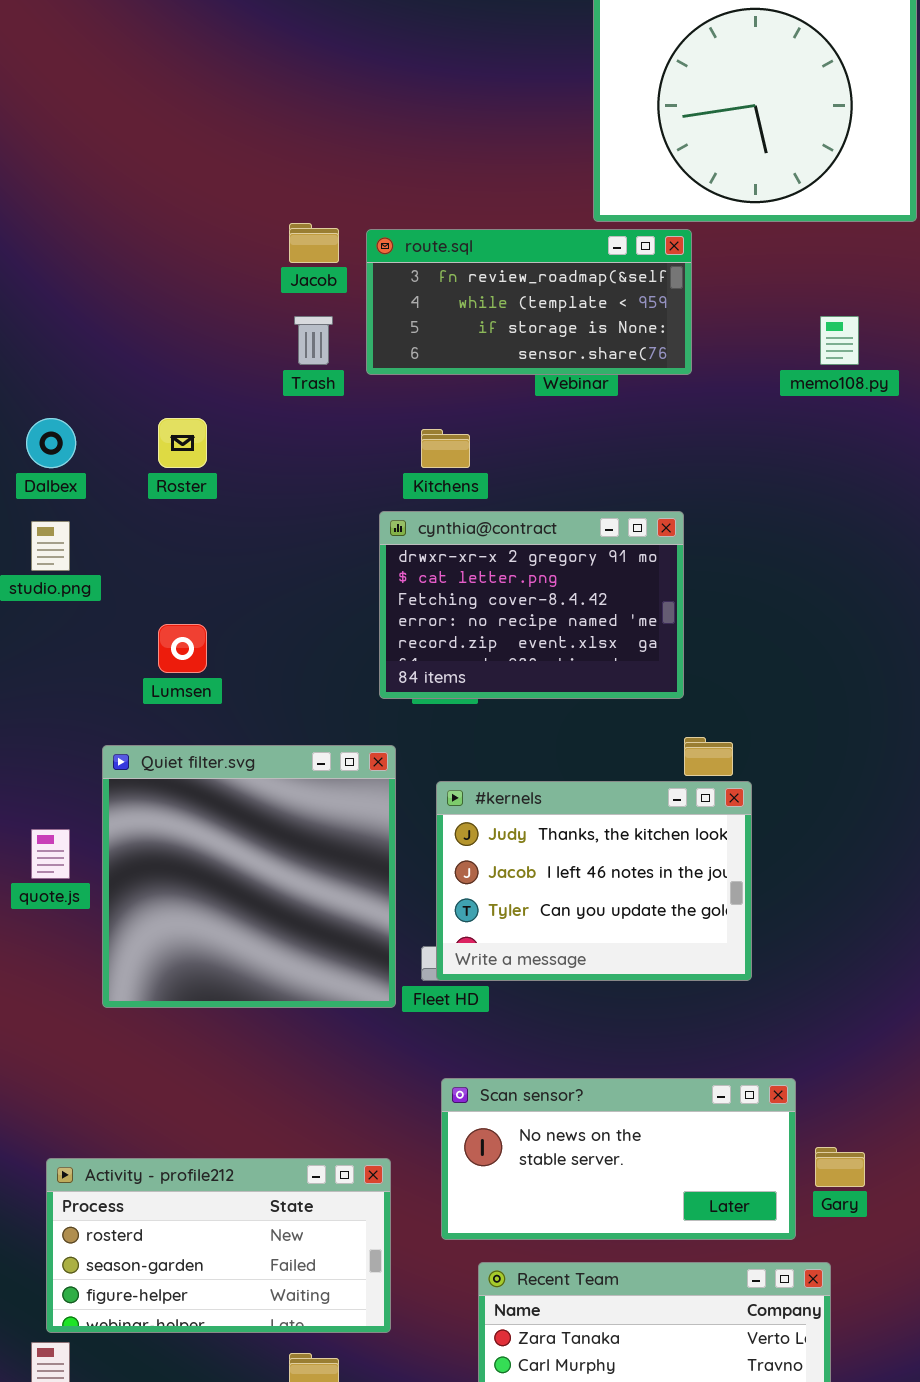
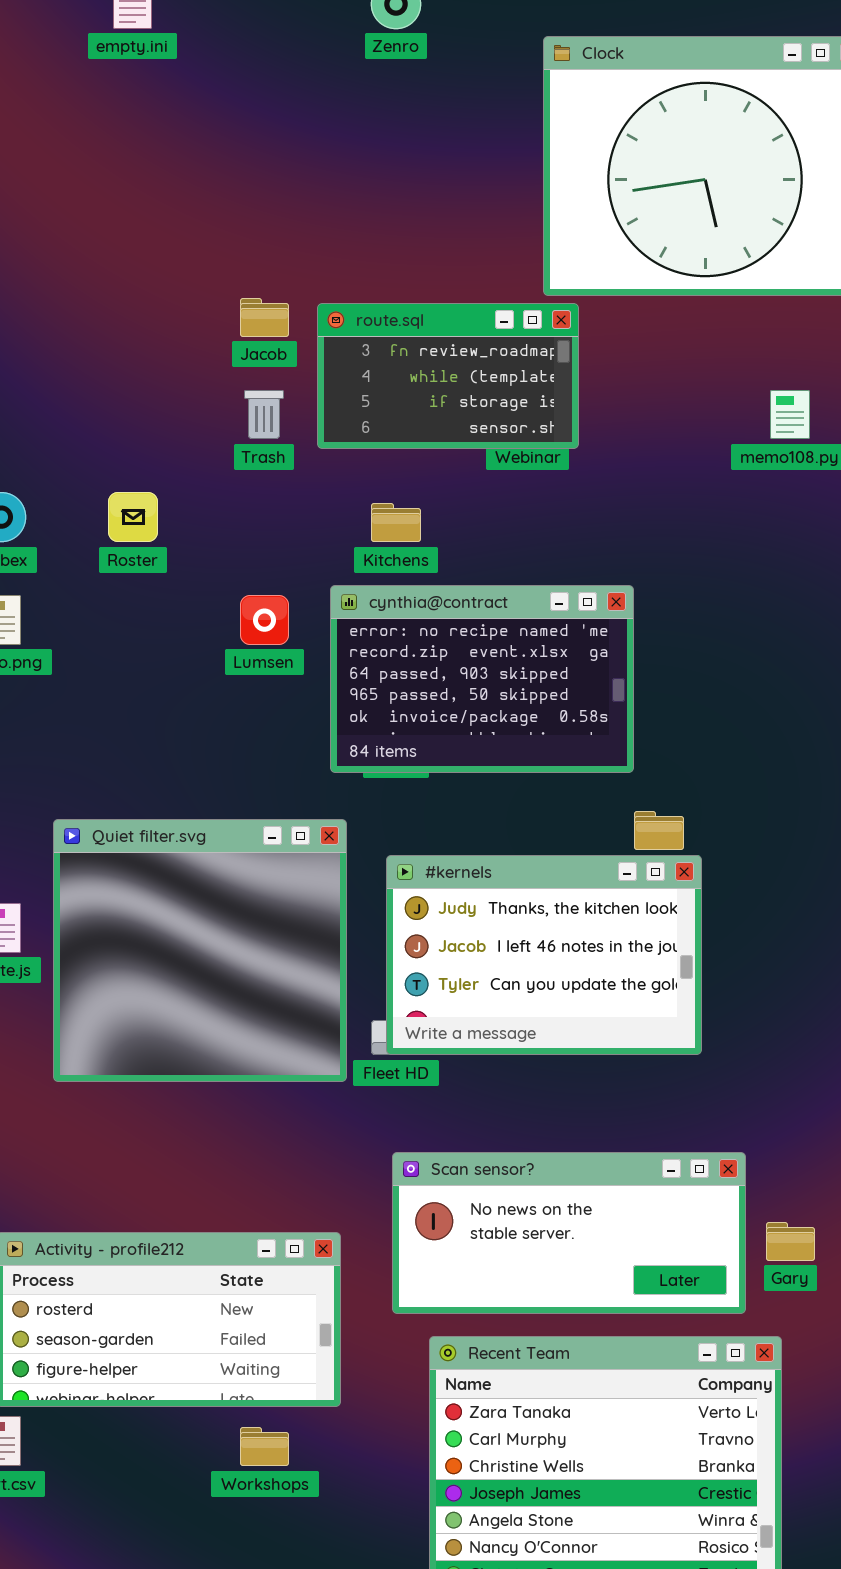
route.sql: [366,229,692,375] -> [317,303,579,449], resized
cynthia@contract: [379,511,684,699] -> [330,585,634,773], scrolled down 3 rows
Lumsen: [158,624,207,673] -> [240,595,289,645], moved

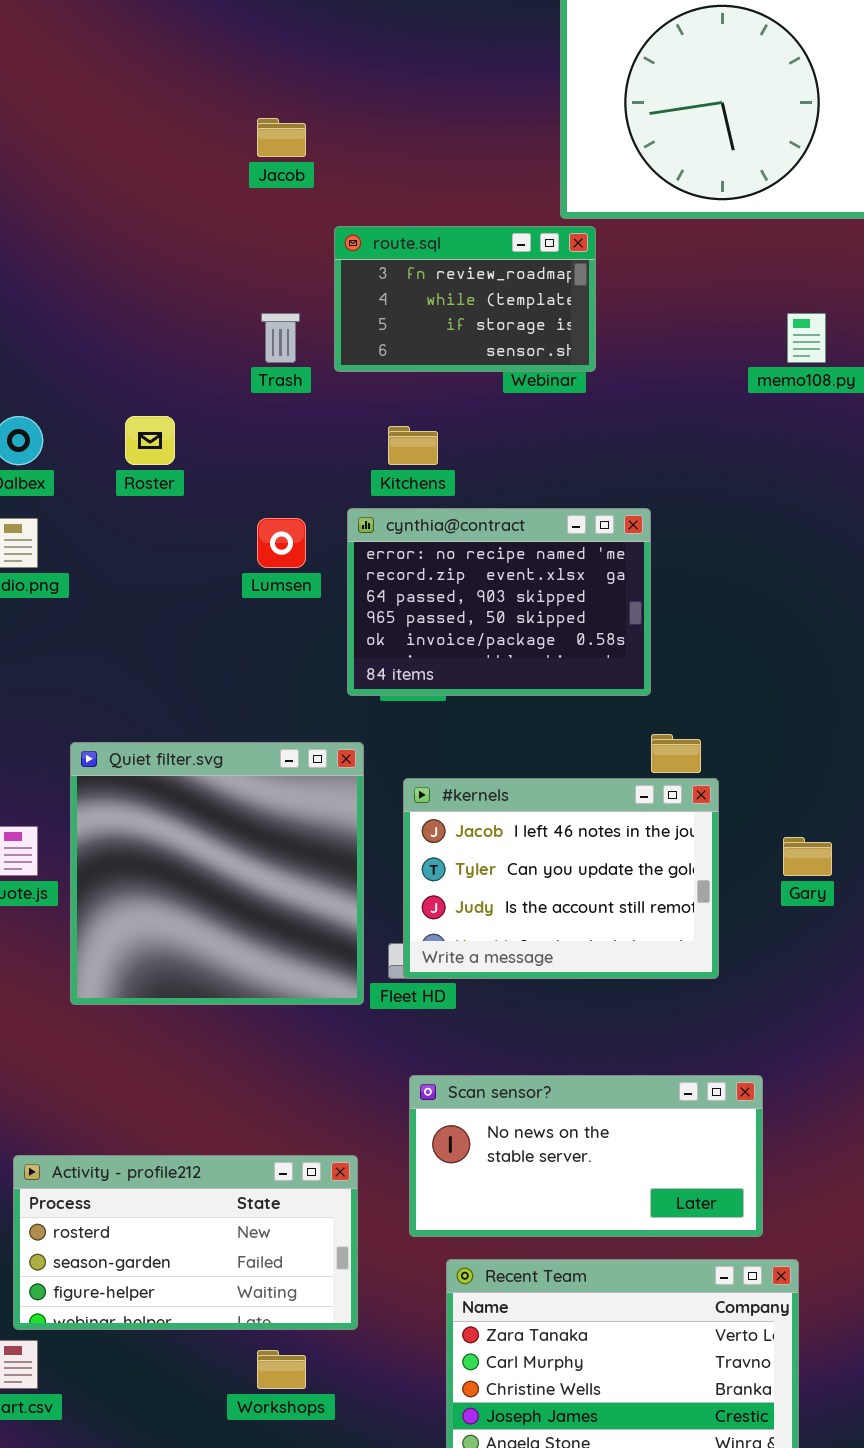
Jacob: [240,298,289,337] -> [257,118,306,157], moved
#kernels: [386,855,702,1055] -> [403,778,719,979], scrolled down 1 row
Gary: [766,1222,815,1261] -> [783,837,832,876], moved

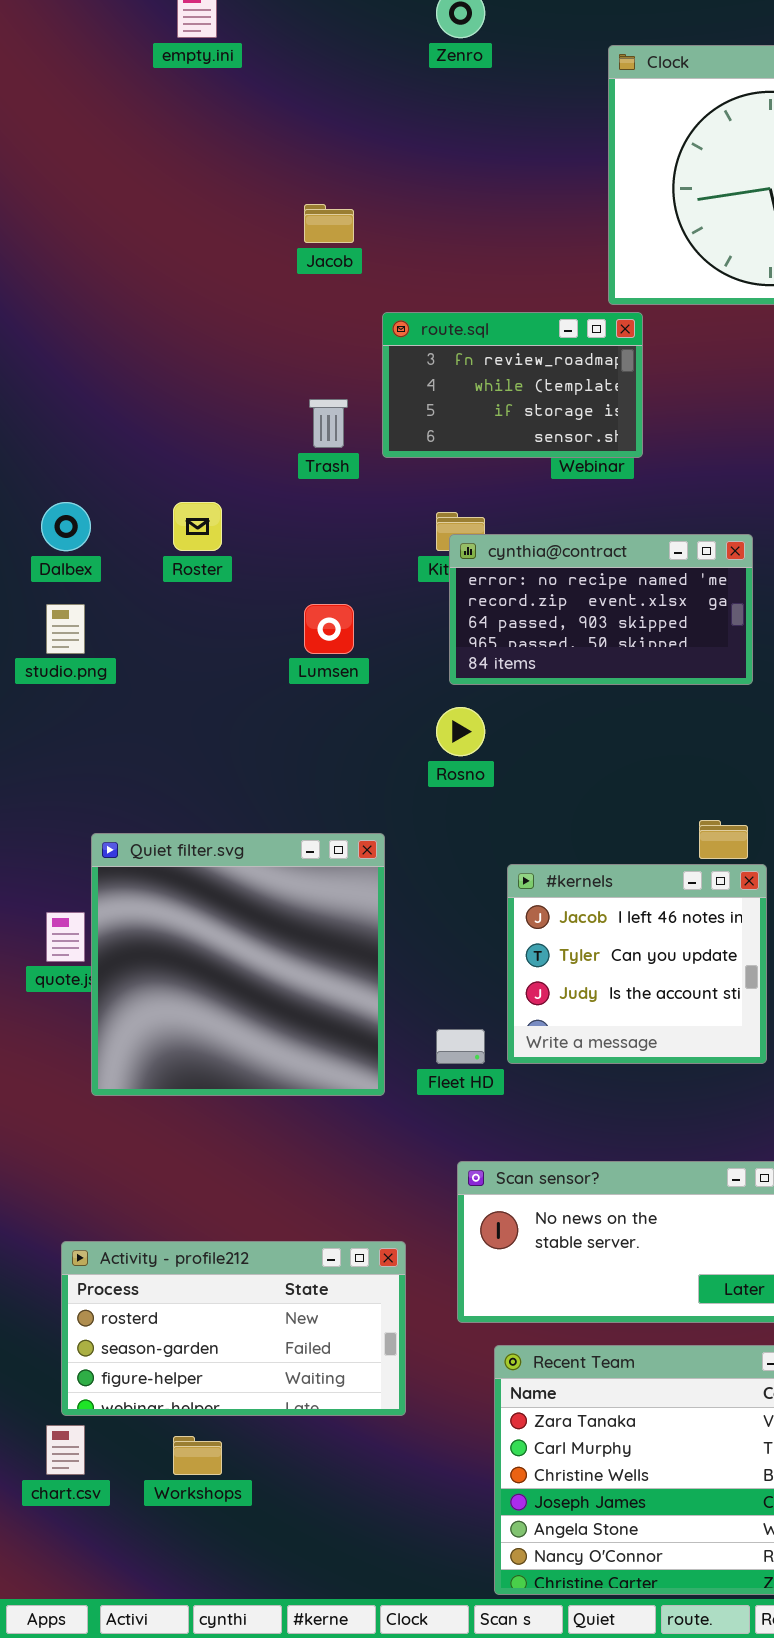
cynthia@contract: [347,508,651,696] -> [449,534,753,685], moved, resized
Quiet filter.svg: [70,742,364,1005] -> [91,833,385,1096], moved
#kernels: [403,778,719,979] -> [507,864,767,1064], resized
Workshops: [257,1350,306,1389] -> [173,1436,222,1475], moved

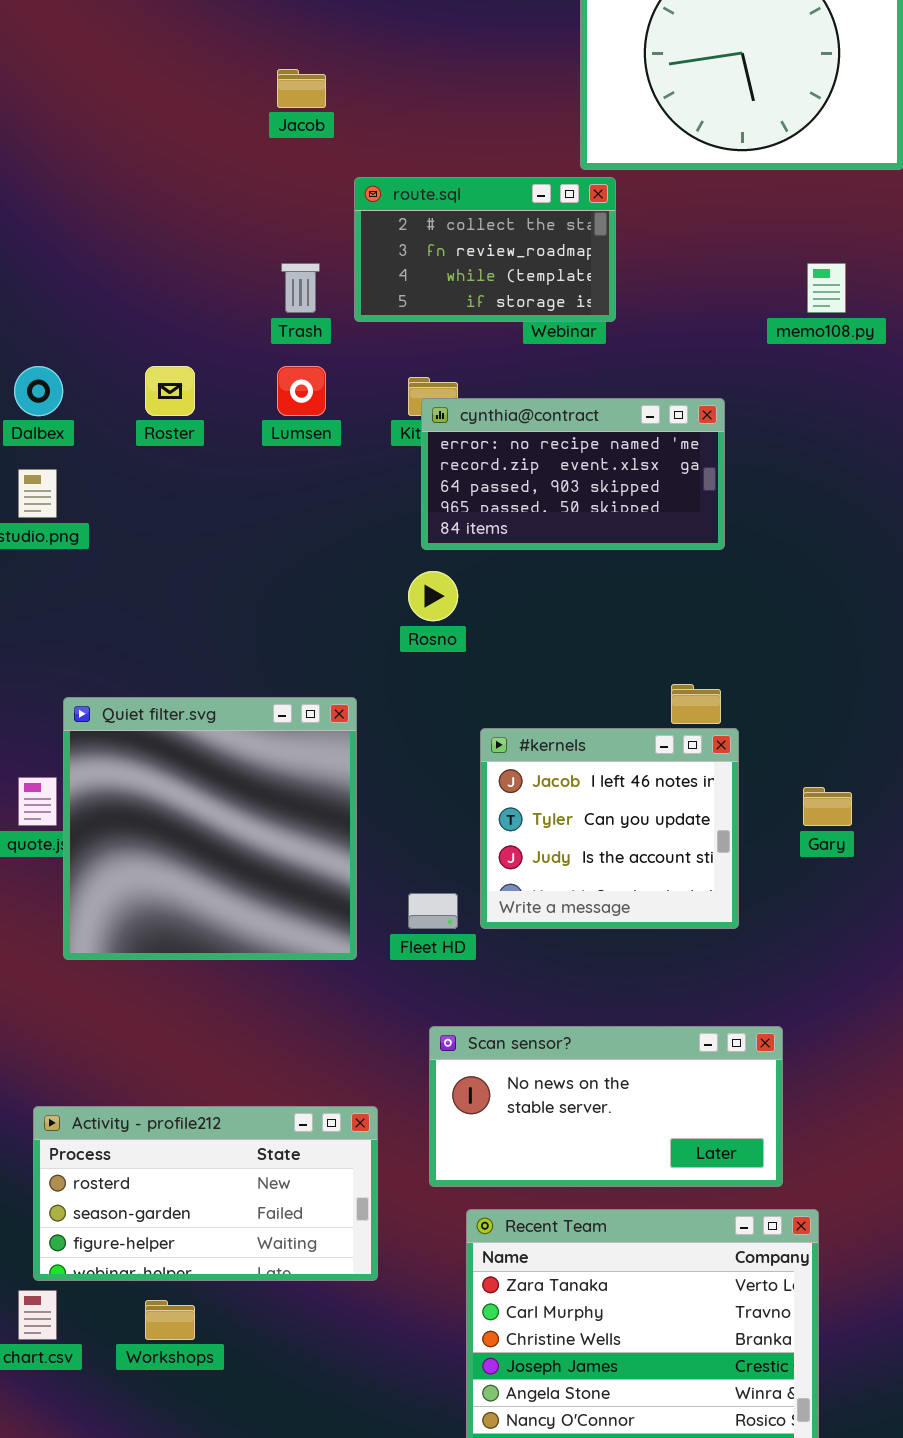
route.sql: [382,312,643,458] -> [354,177,616,322], scrolled up 1 row
Lumsen: [304,604,354,654] -> [277,366,326,416], moved

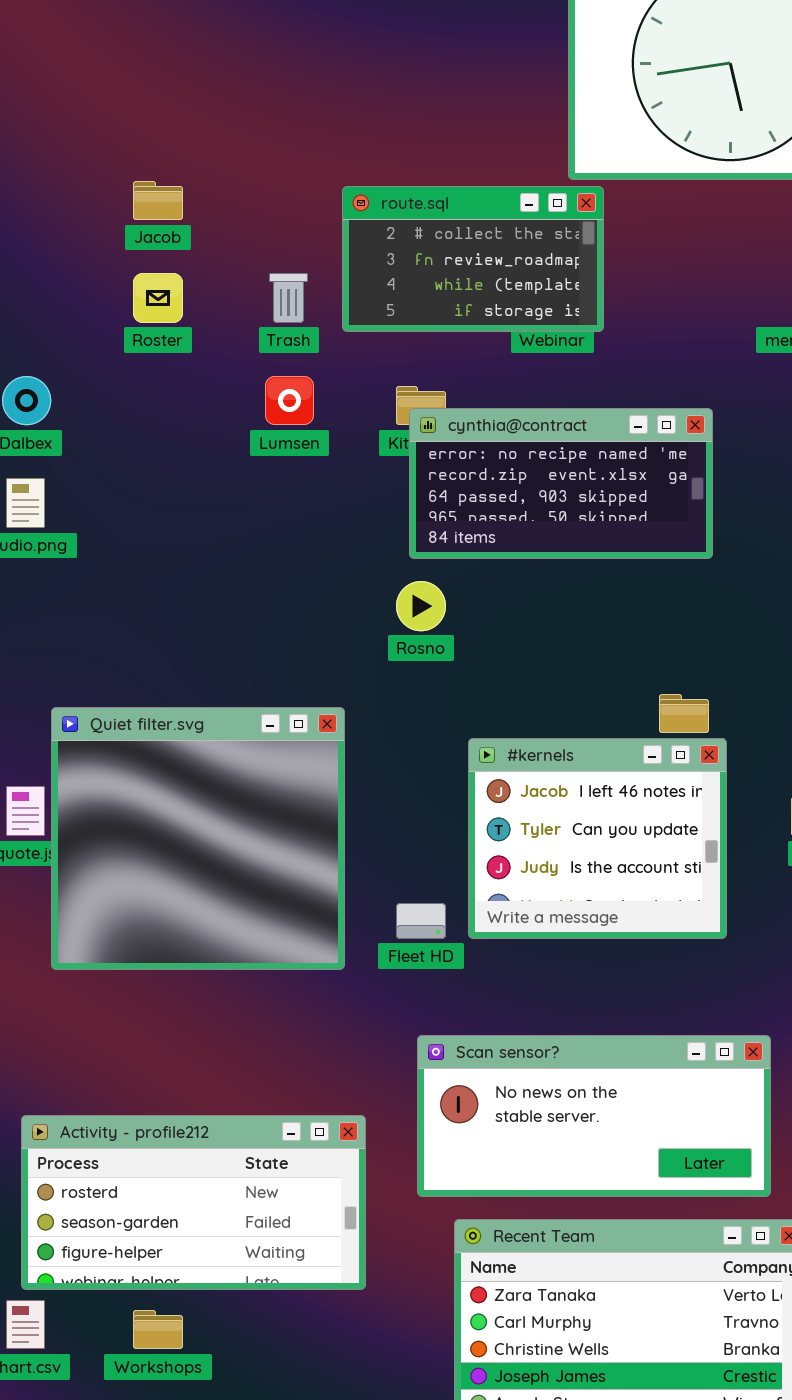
Jacob: [277,69,326,108] -> [133,181,183,220], moved
Roster: [145,366,195,416] -> [133,273,183,323], moved

